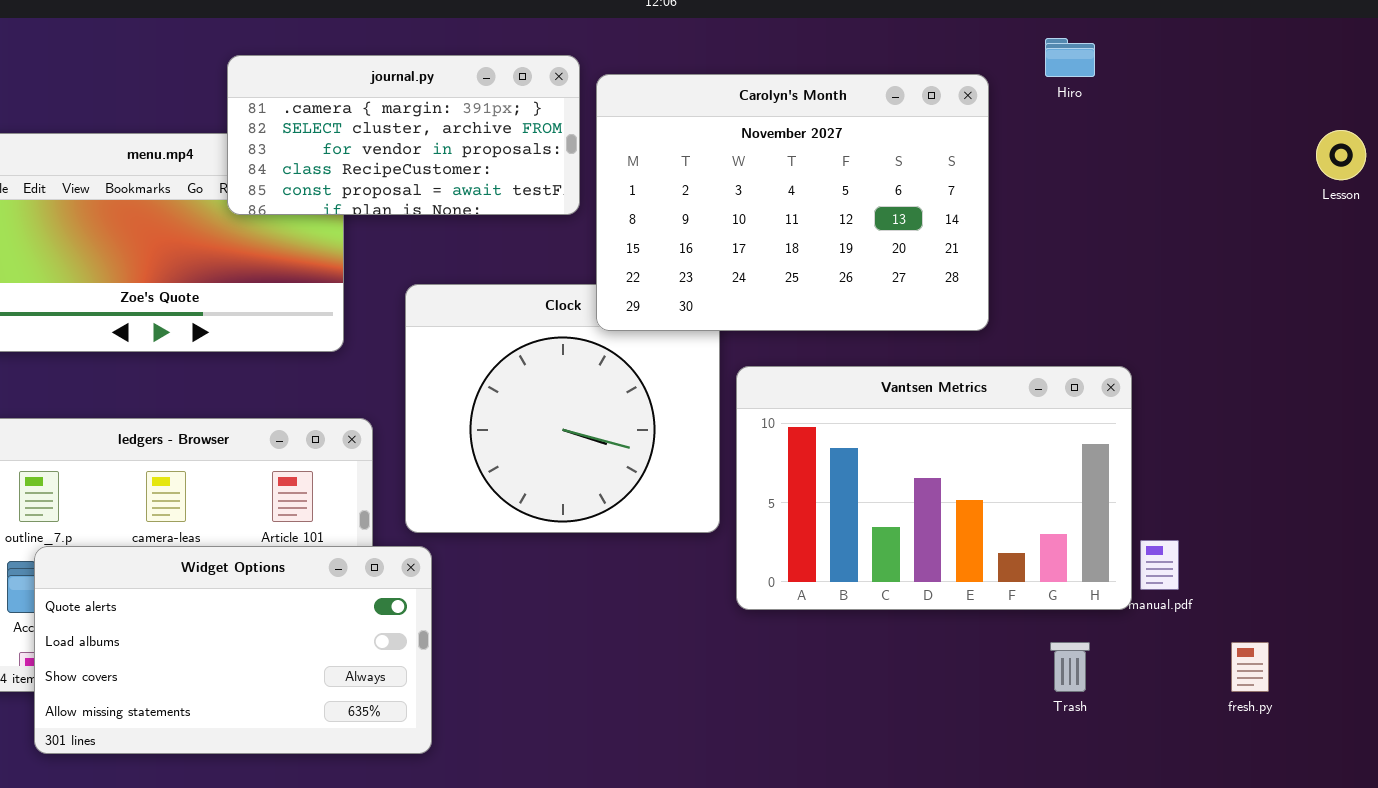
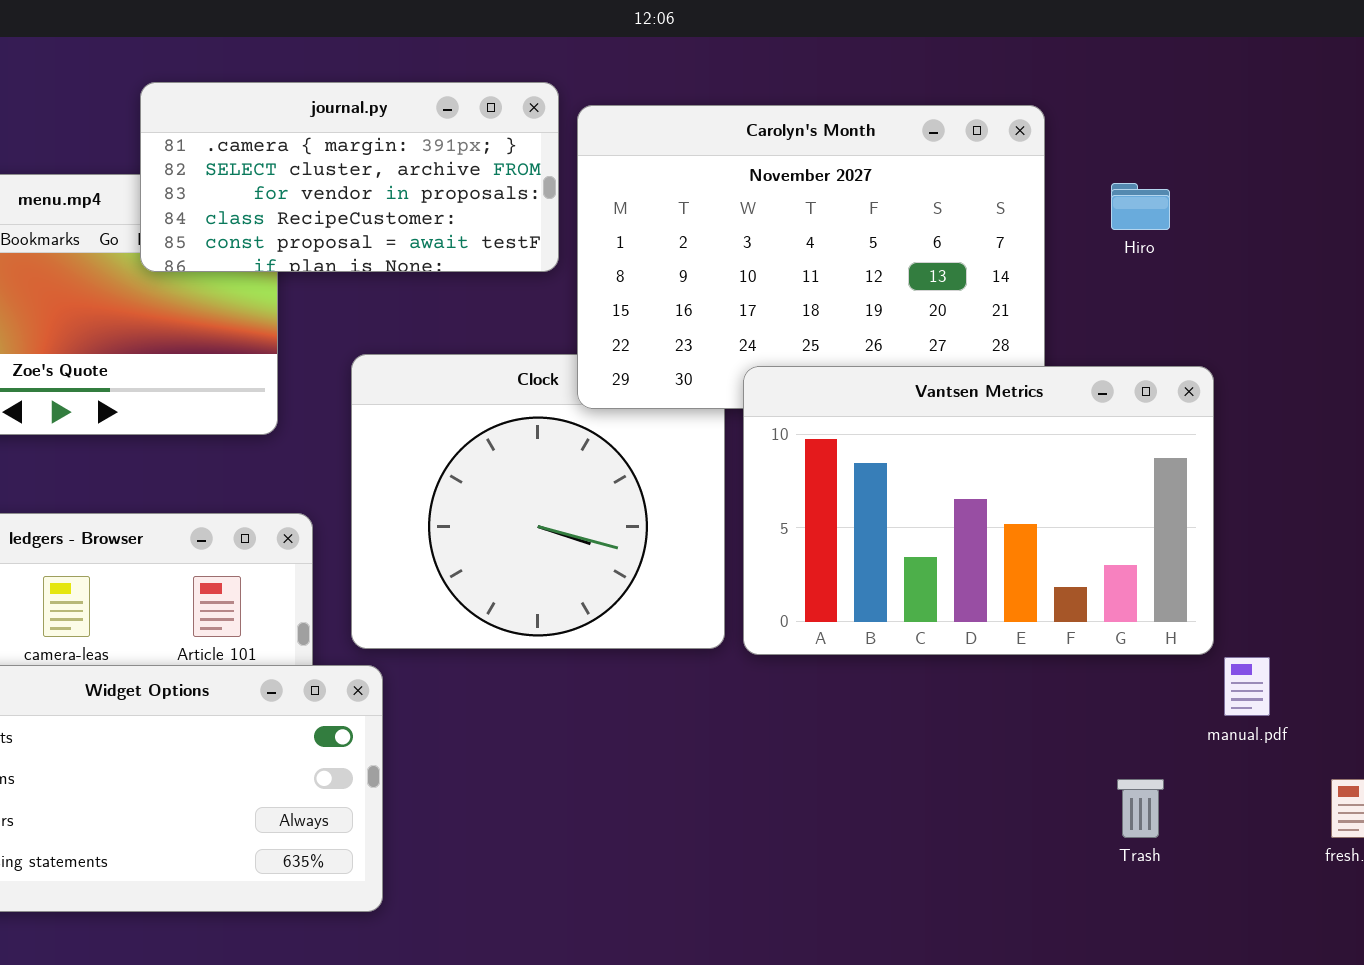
Hiro: [1045,38,1095,77] -> [1111,183,1170,230], moved
Vantsen Metrics: [736,366,1132,610] -> [743,366,1214,655], moved

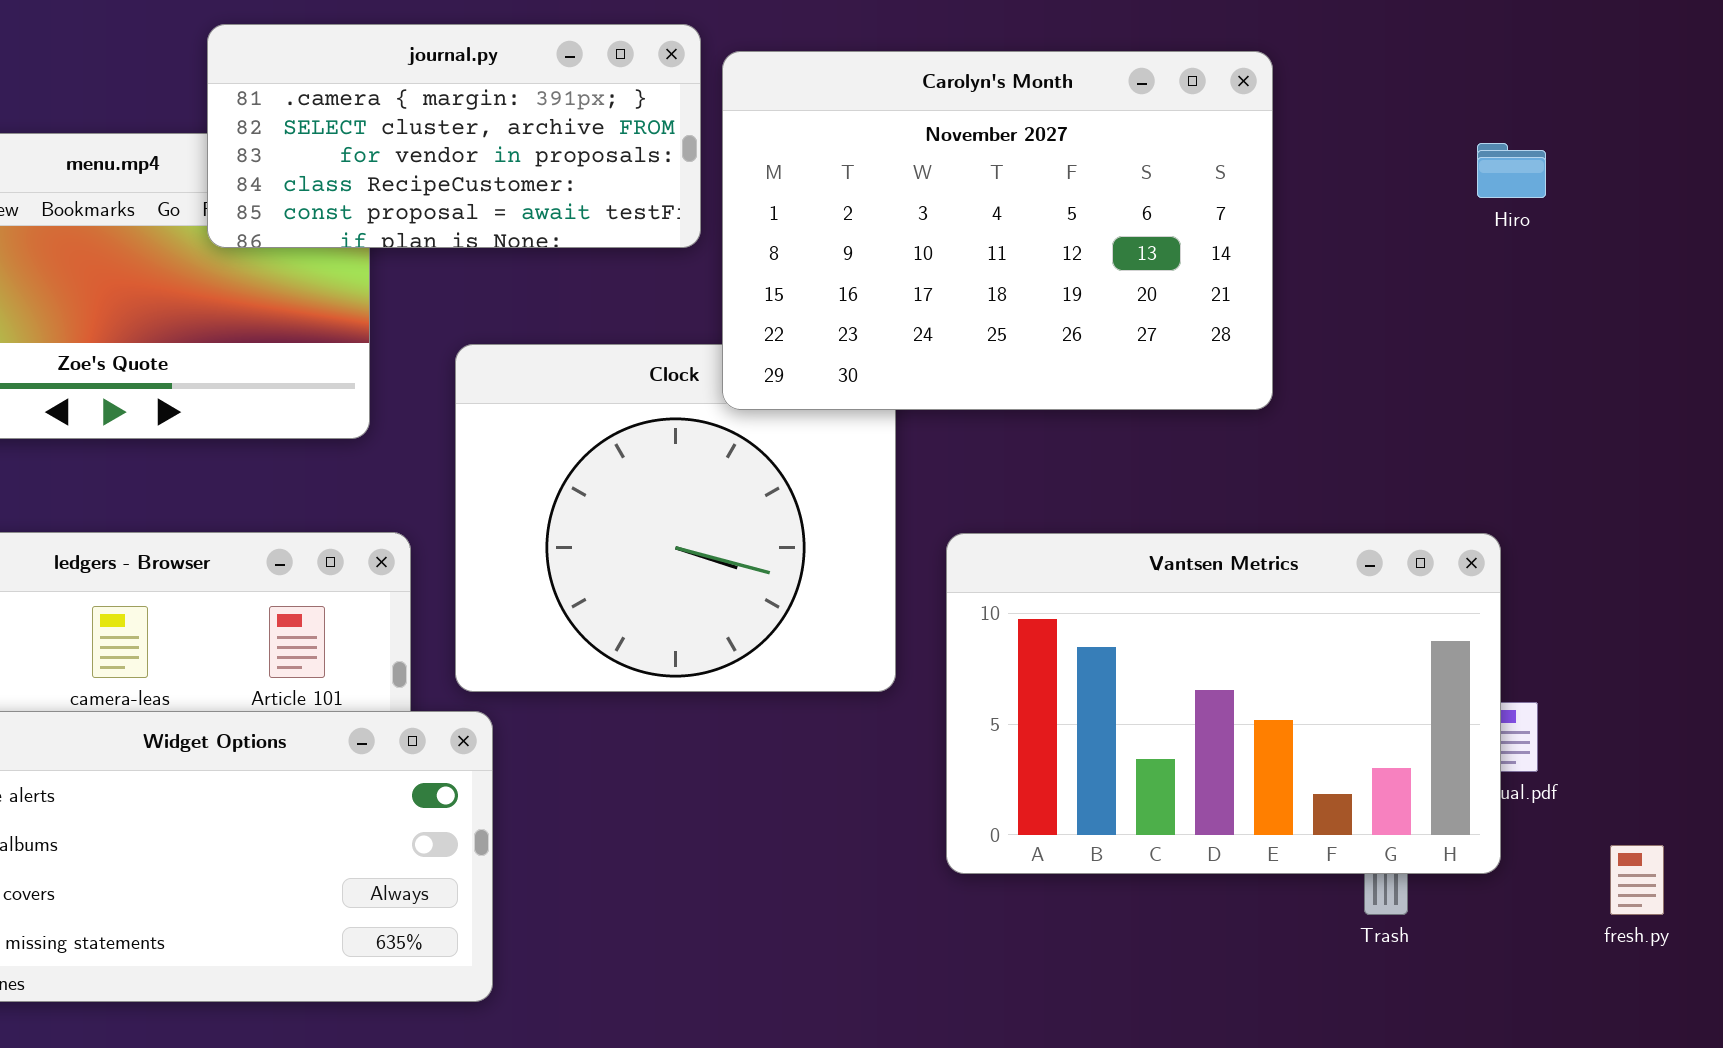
Hiro: [1111,183,1170,230] -> [1477,143,1546,198], moved
Vantsen Metrics: [743,366,1214,655] -> [946,533,1501,874], moved

